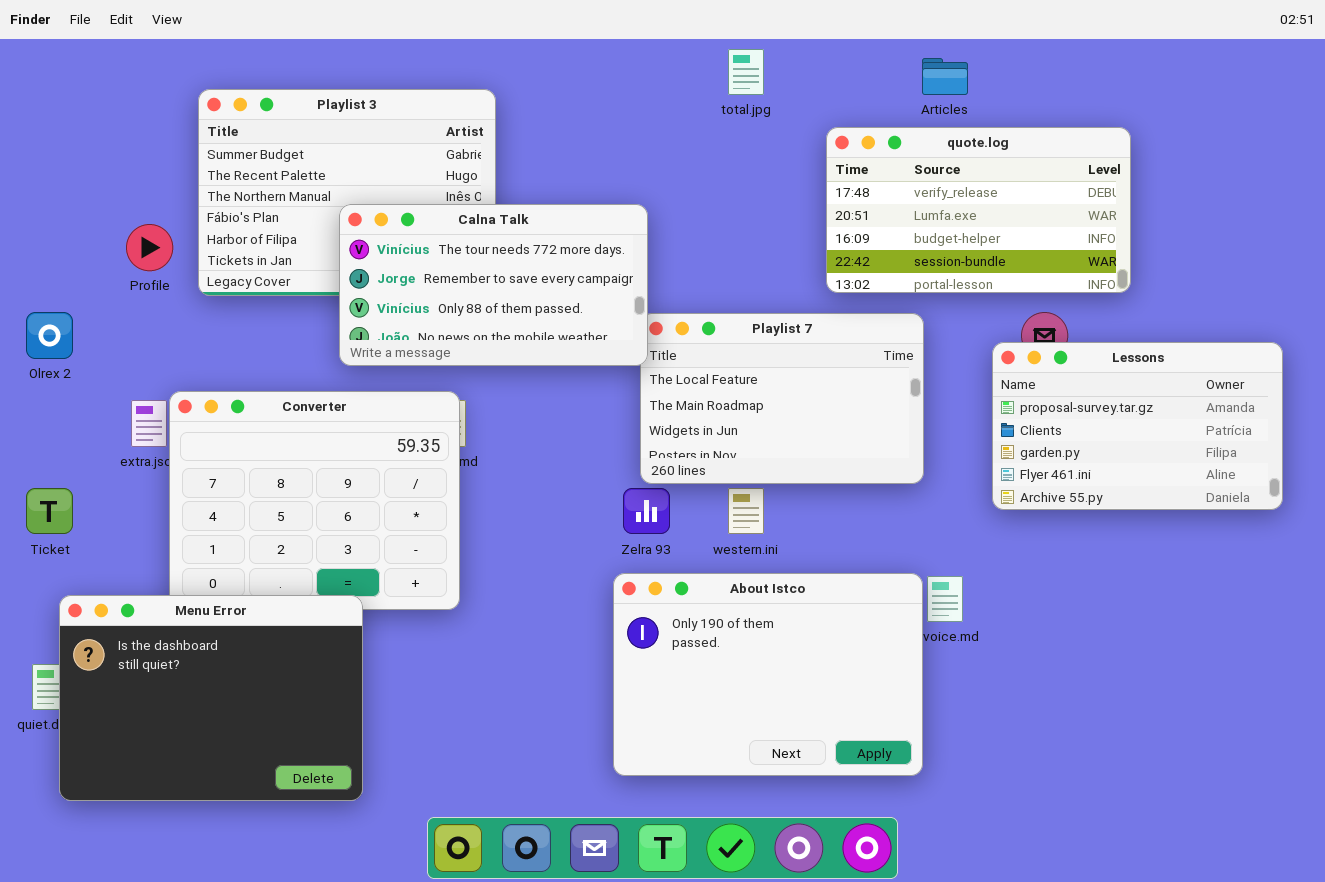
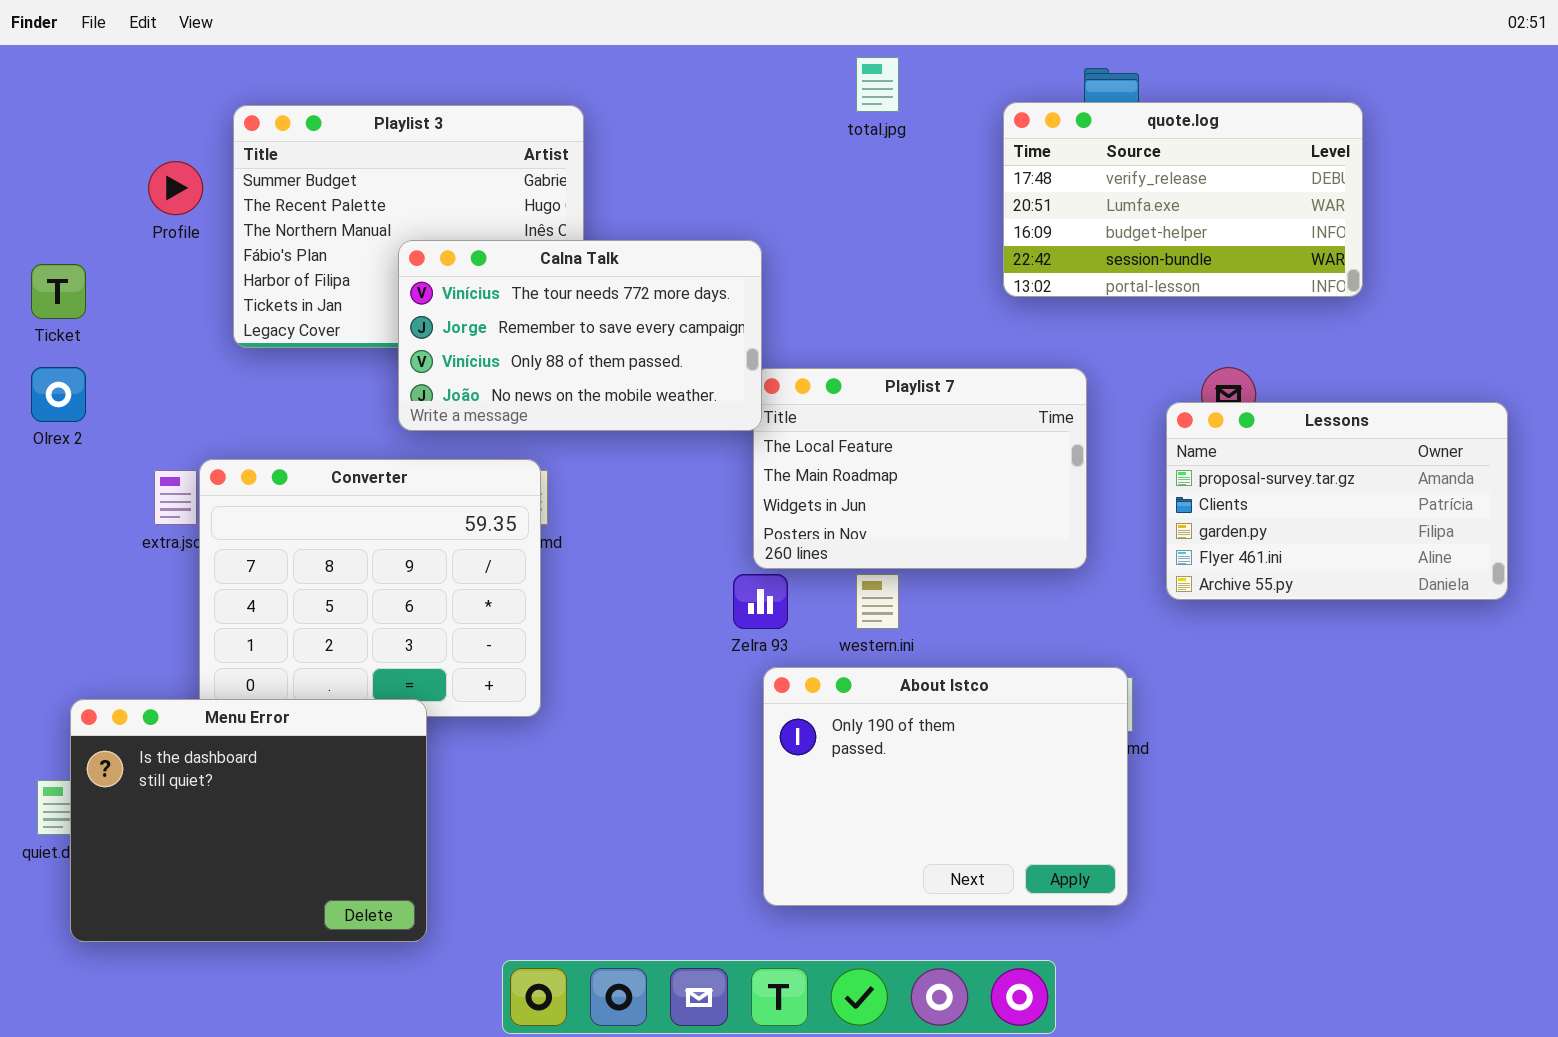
quote.log: [826,127,1131,293] -> [1003,102,1363,297], moved
Profile: [126,224,173,271] -> [148,161,203,215], moved
Ticket: [26,488,73,534] -> [31,264,86,319], moved
About Istco: [613,573,923,776] -> [763,667,1128,906], moved

